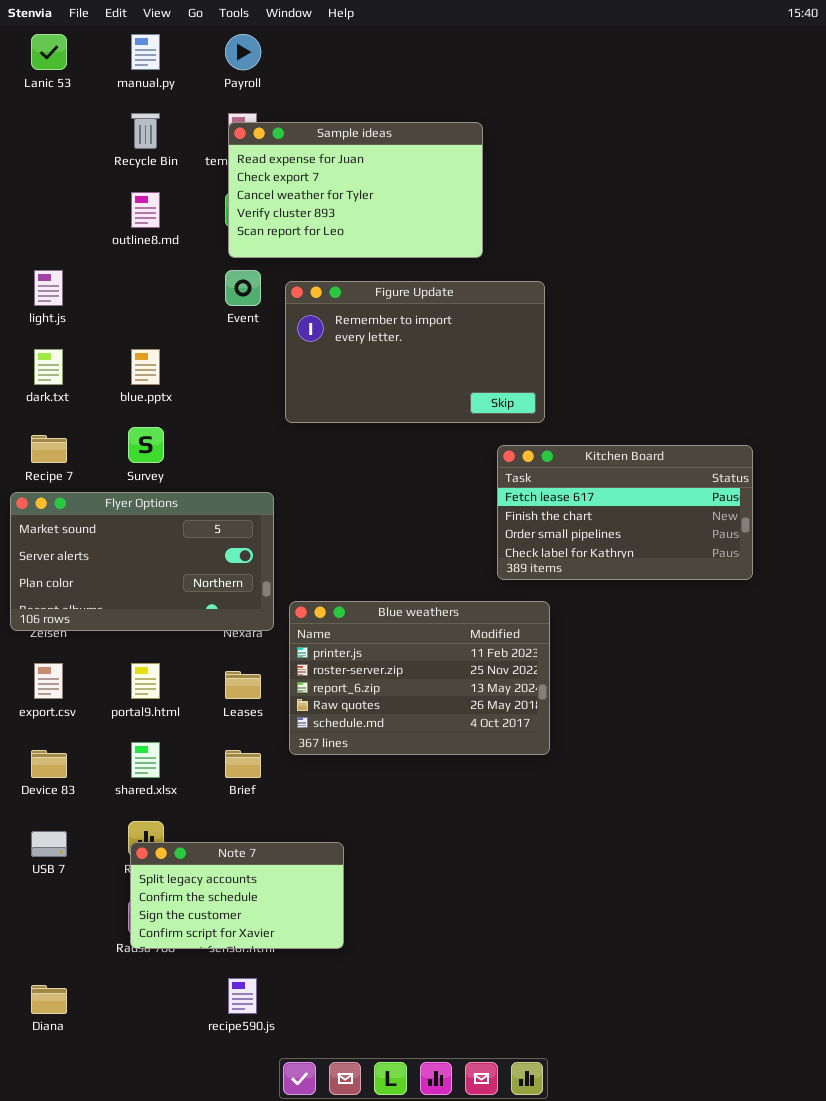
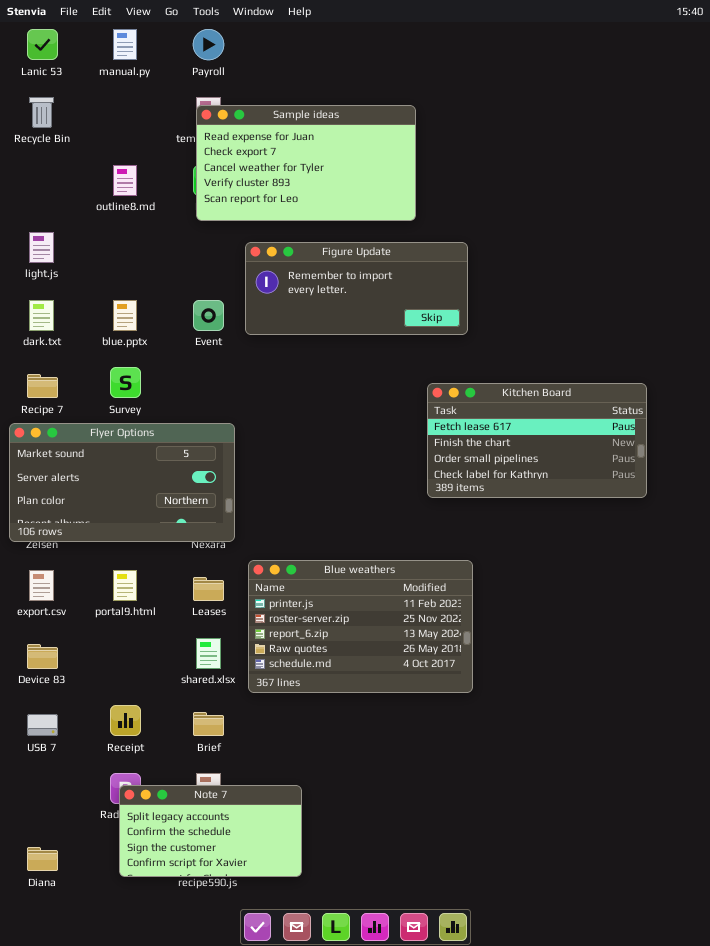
Recycle Bin: [131,113,160,149] -> [29,97,54,128], moved
Event: [225,270,261,306] -> [193,300,224,331], moved
Figure Update: [285,281,545,423] -> [245,242,468,335], resized
Blue weathers: [289,601,550,755] -> [248,560,473,693], moved
shared.xlsx: [131,742,160,778] -> [196,638,221,669], moved
Brief: [225,750,261,778] -> [193,712,224,736], moved
Note 7: [130,842,344,949] -> [119,785,302,877], moved

